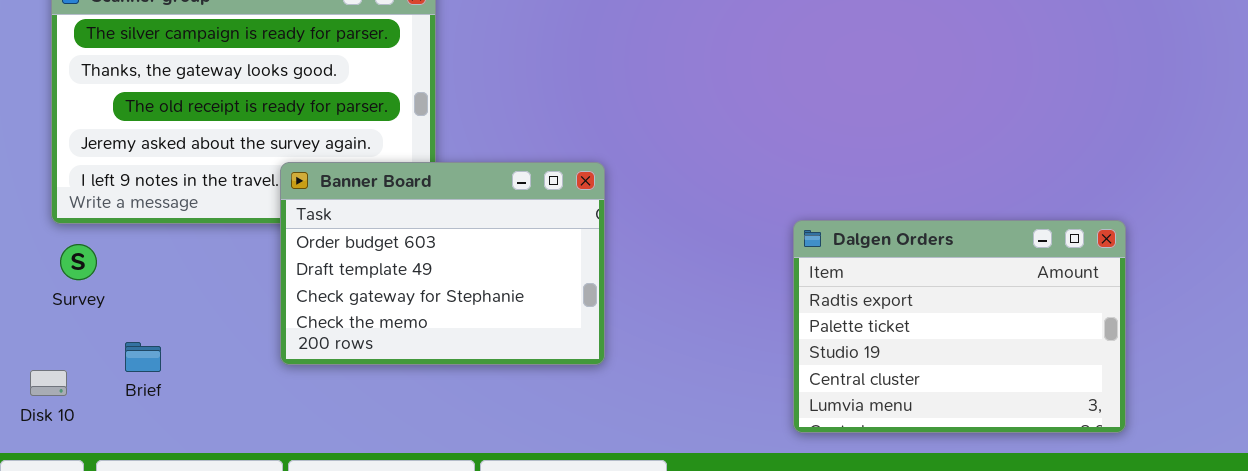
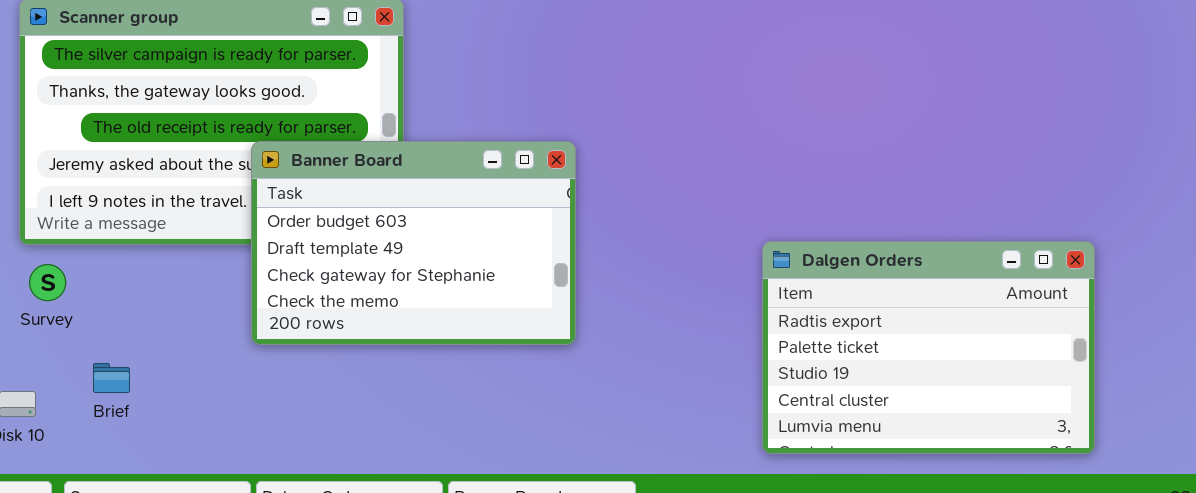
Banner Board: [280,162,605,365] -> [251,141,576,345], moved

